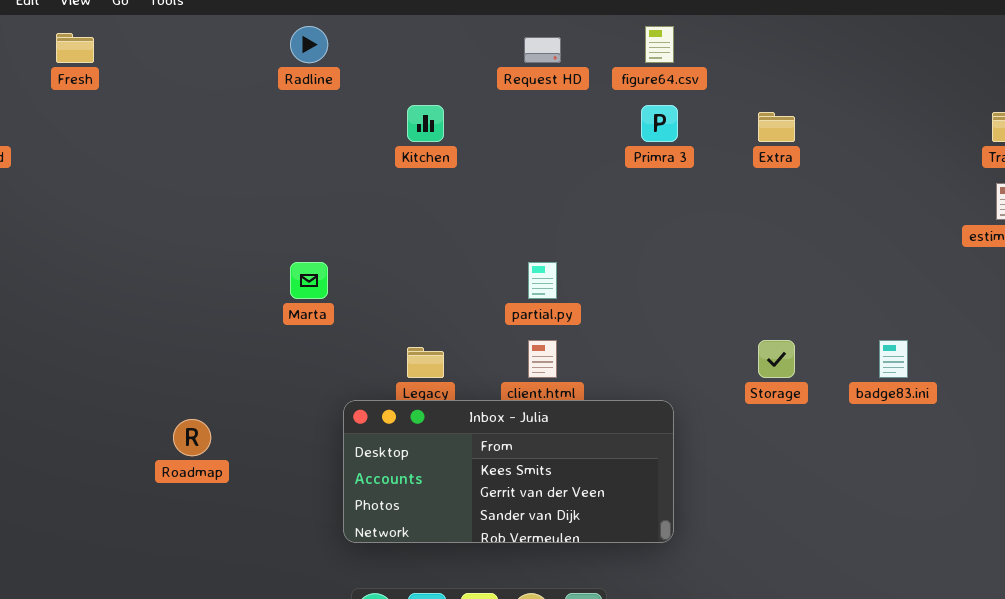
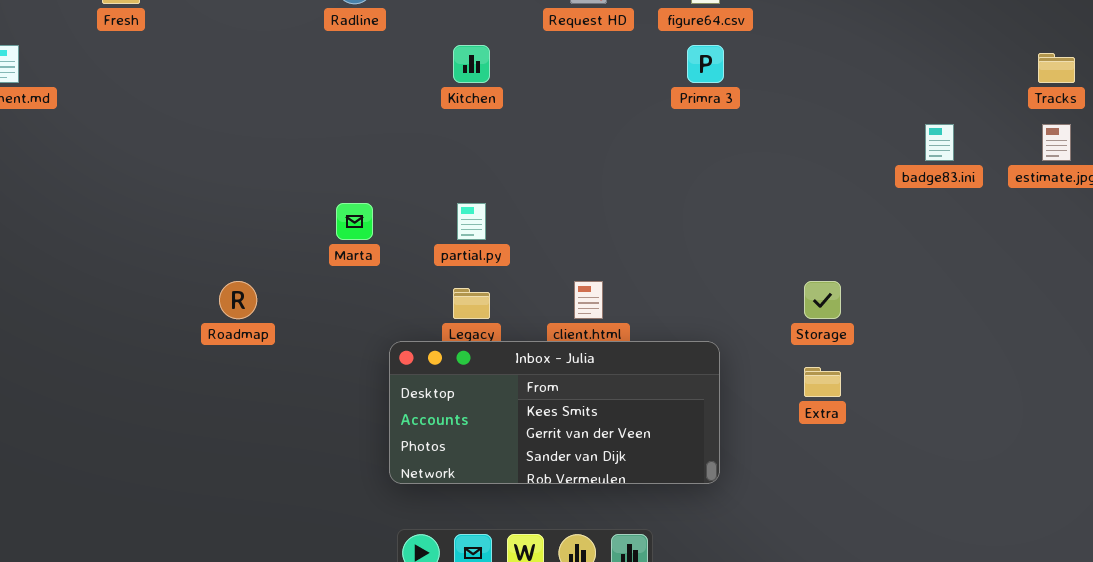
Extra: [758,112,795,142] -> [804,367,841,397], moved
partial.py: [528,262,557,299] -> [457,203,486,240], moved
badge83.ini: [879,340,908,378] -> [925,124,954,161], moved
Roadmap: [173,419,211,456] -> [219,281,257,319], moved

